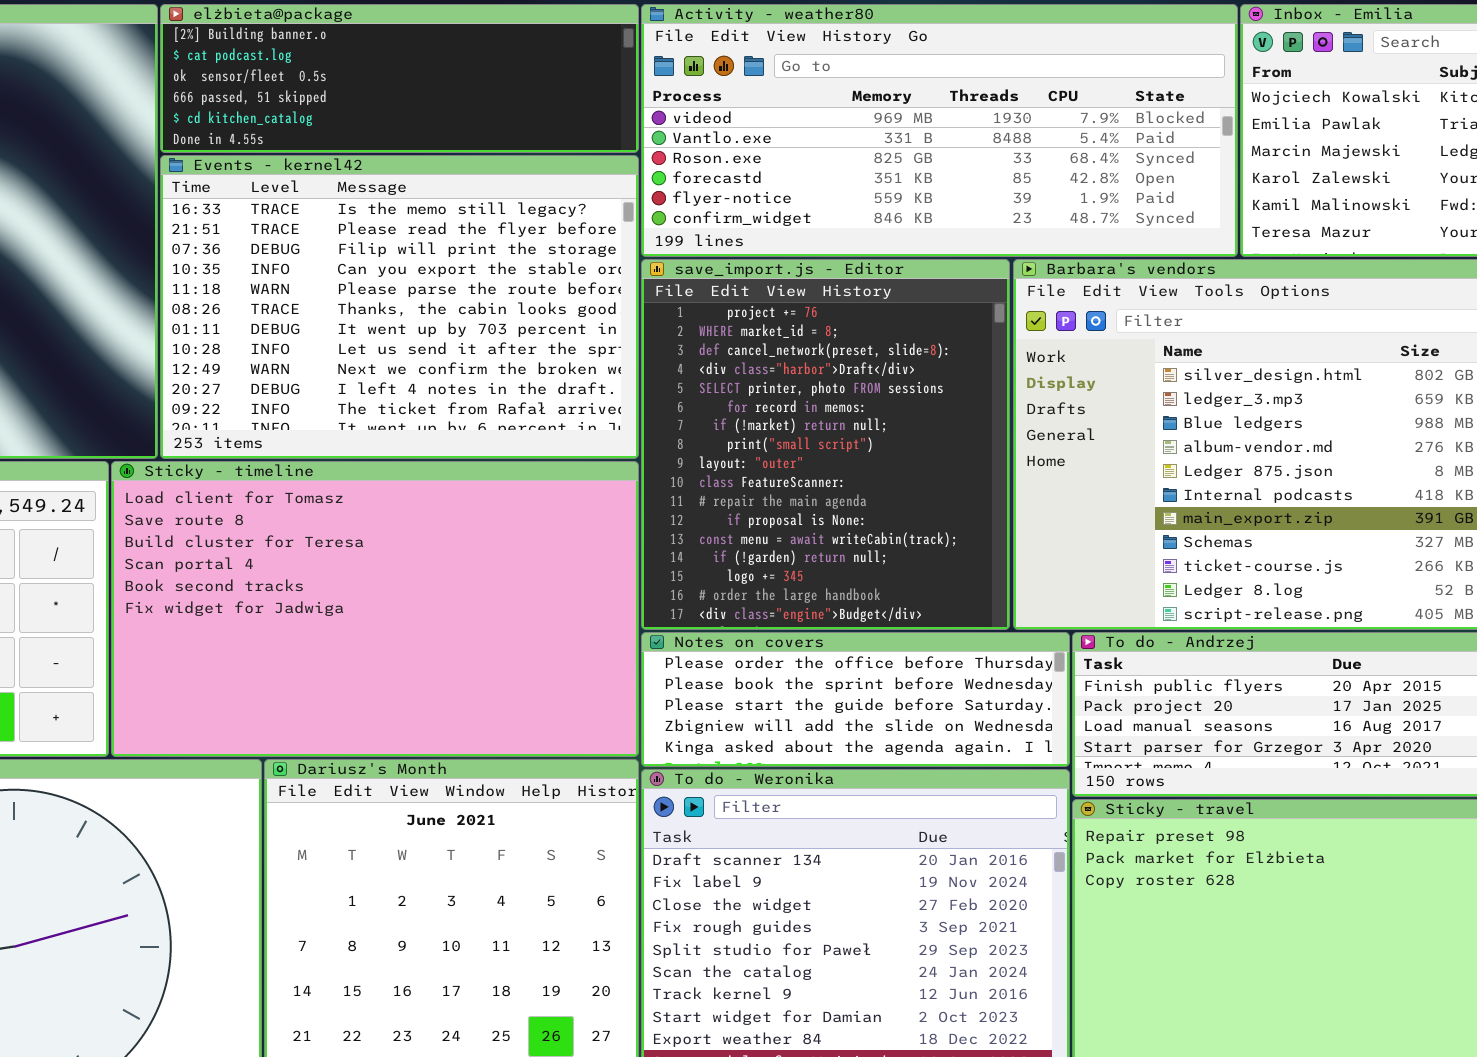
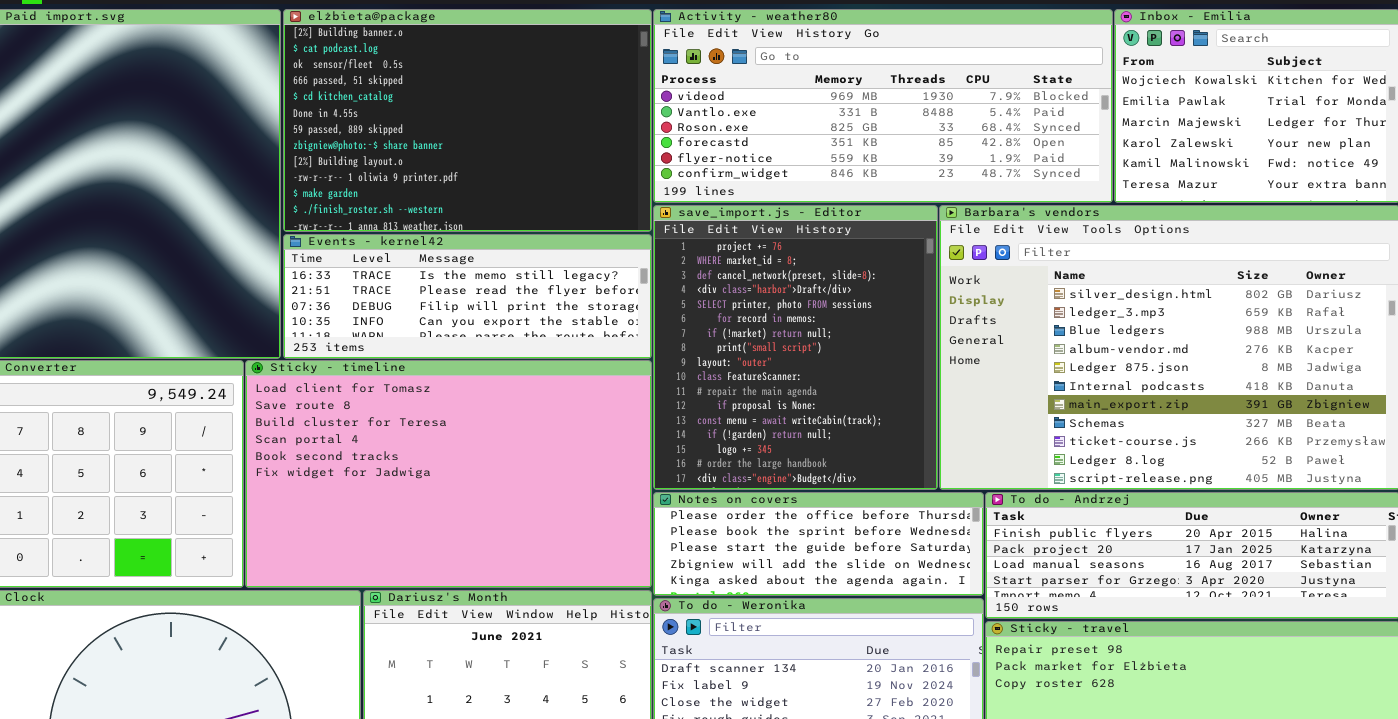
elżbieta@package: [160,4,639,153] -> [283,9,652,232], resized
Events - kernel42: [160,155,639,459] -> [283,234,652,359], resized

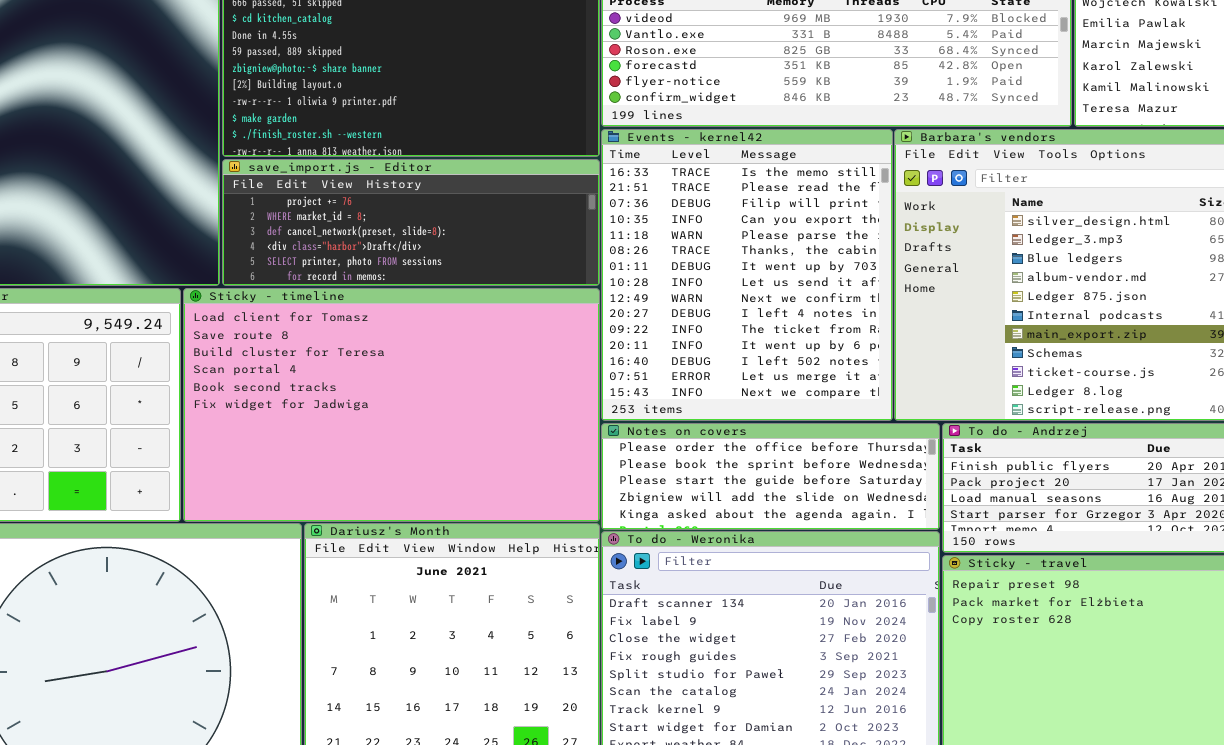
save_import.js - Editor: [653,205,938,490] -> [222,159,600,286], moved, resized
Events - kernel42: [283,234,652,359] -> [601,129,893,421], moved, resized

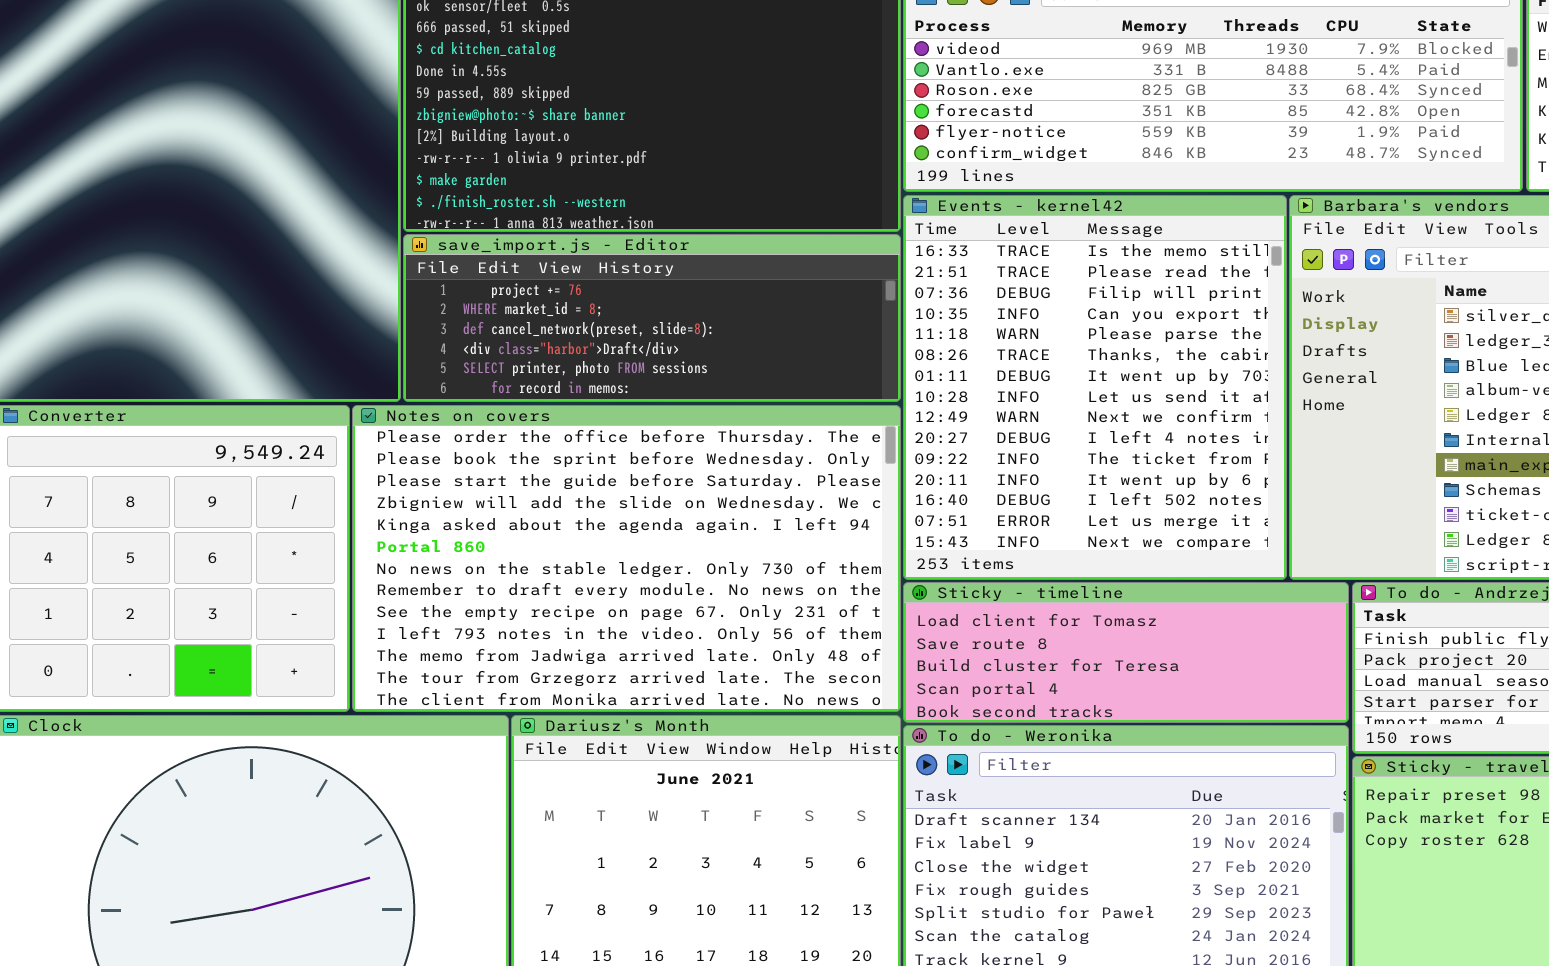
Sticky - timeline: [183,288,600,522] -> [903,582,1349,723], moved, resized
Notes on covers: [601,423,940,530] -> [352,405,901,712], moved, resized

